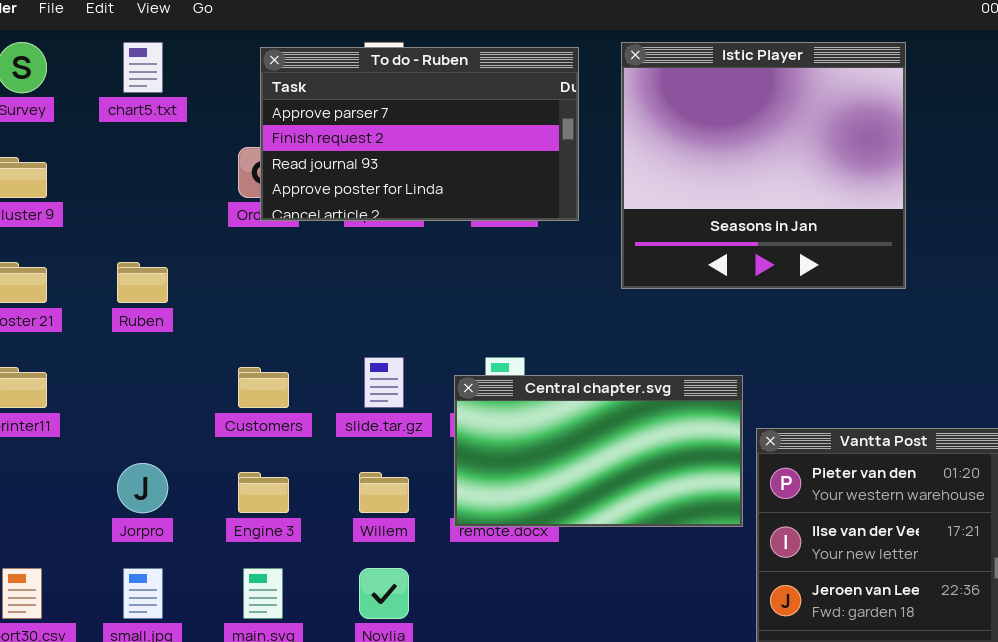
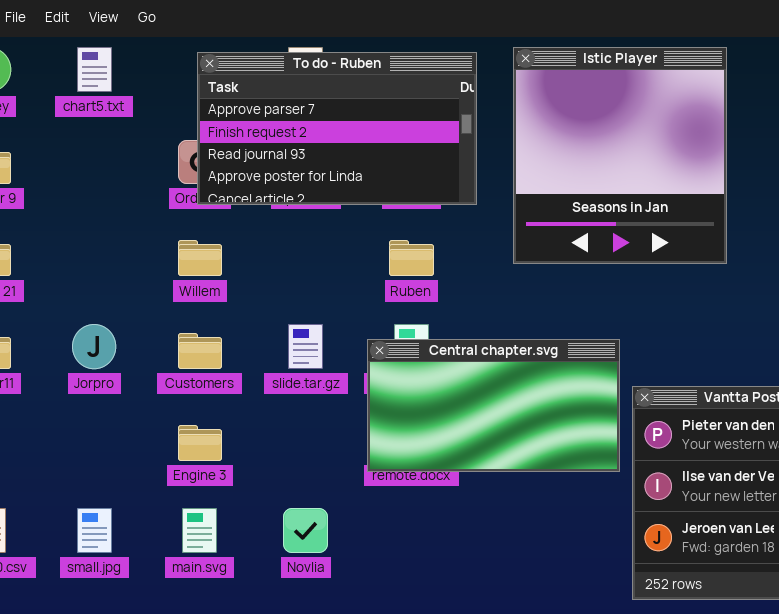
Istic Player: [621,42,906,289] -> [513,47,727,264], resized
Ruben: [117,262,168,303] -> [389,240,434,276], moved
Jorpro: [117,463,168,513] -> [72,324,116,369], moved
Willem: [359,472,409,513] -> [178,240,222,276], moved

